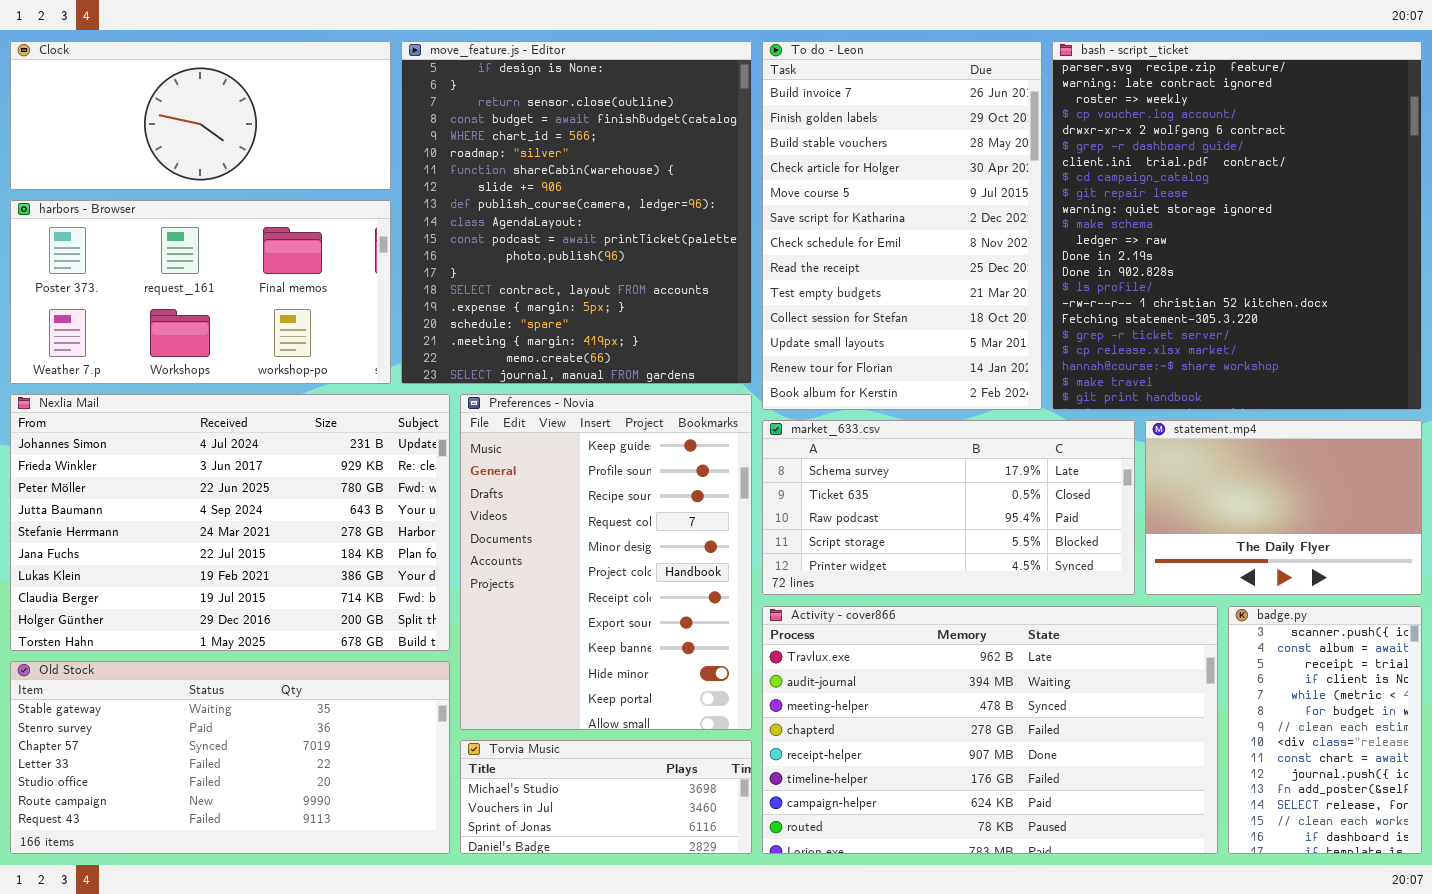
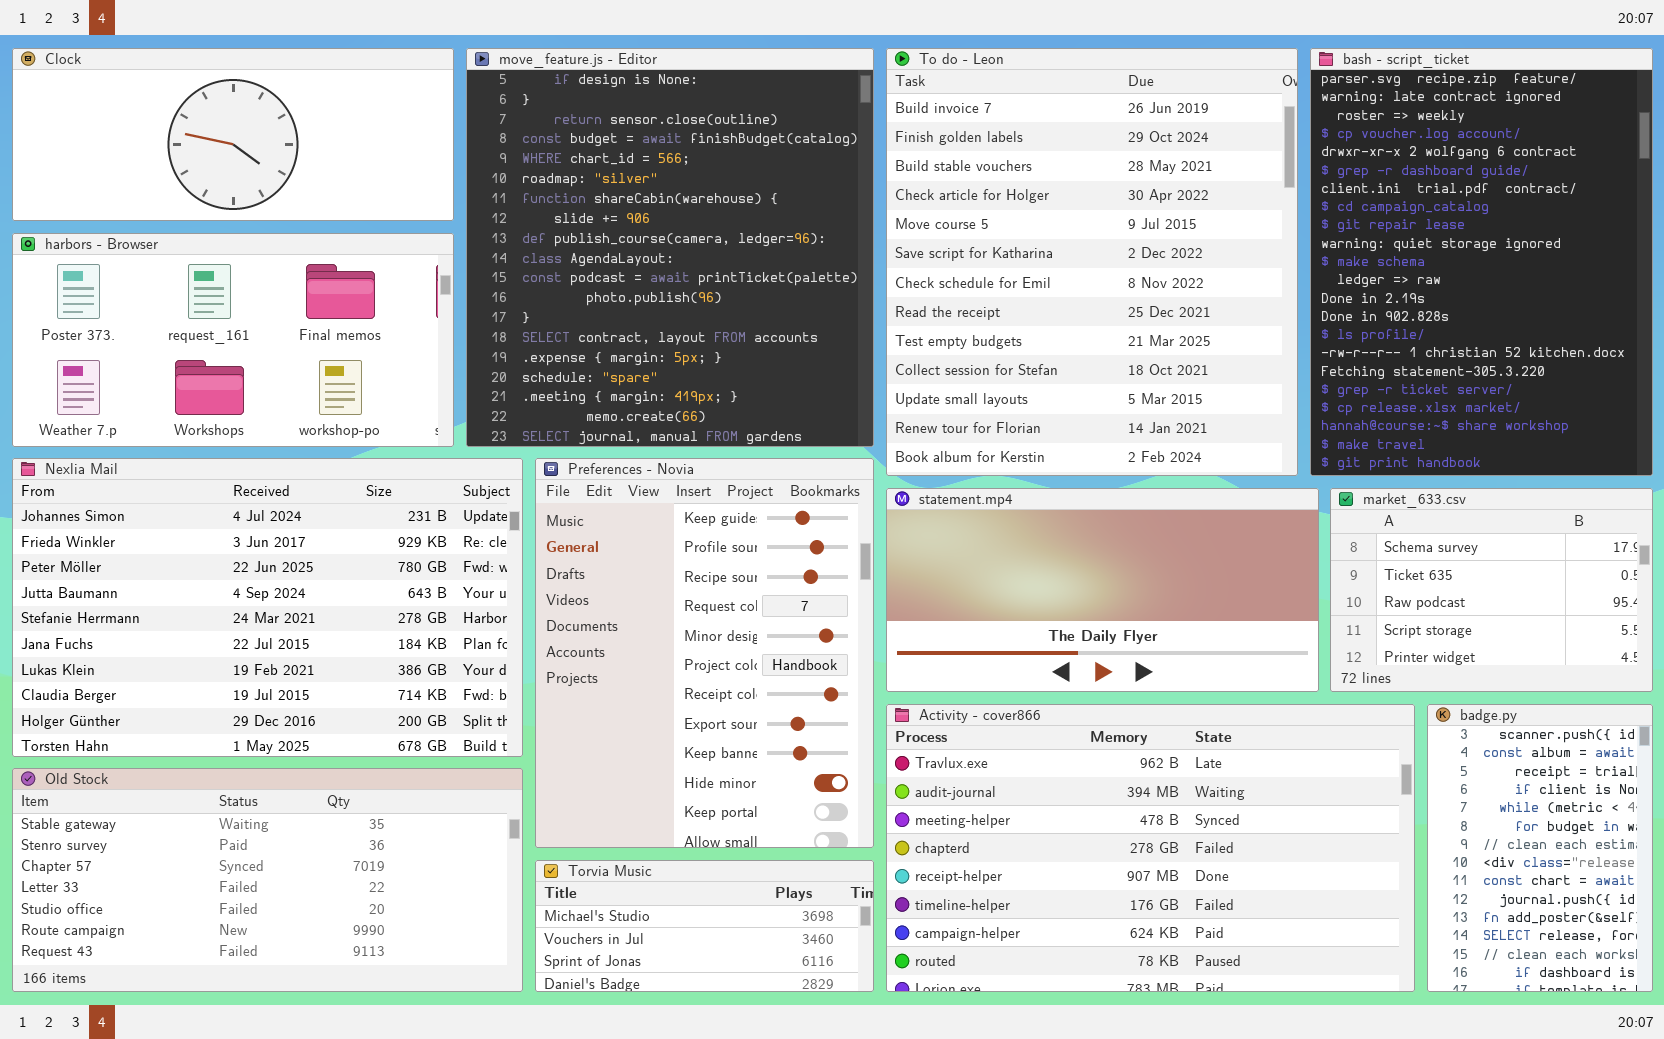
To do - Leon: [762,41,1042,410] -> [886,48,1298,476], resized
bash - script_ticket: [1052,41,1422,410] -> [1310,48,1653,476], resized
market_633.csv: [762,420,1135,595] -> [1330,488,1653,692], moved, resized
statement.mp4: [1145,420,1422,595] -> [886,488,1319,692], moved, resized

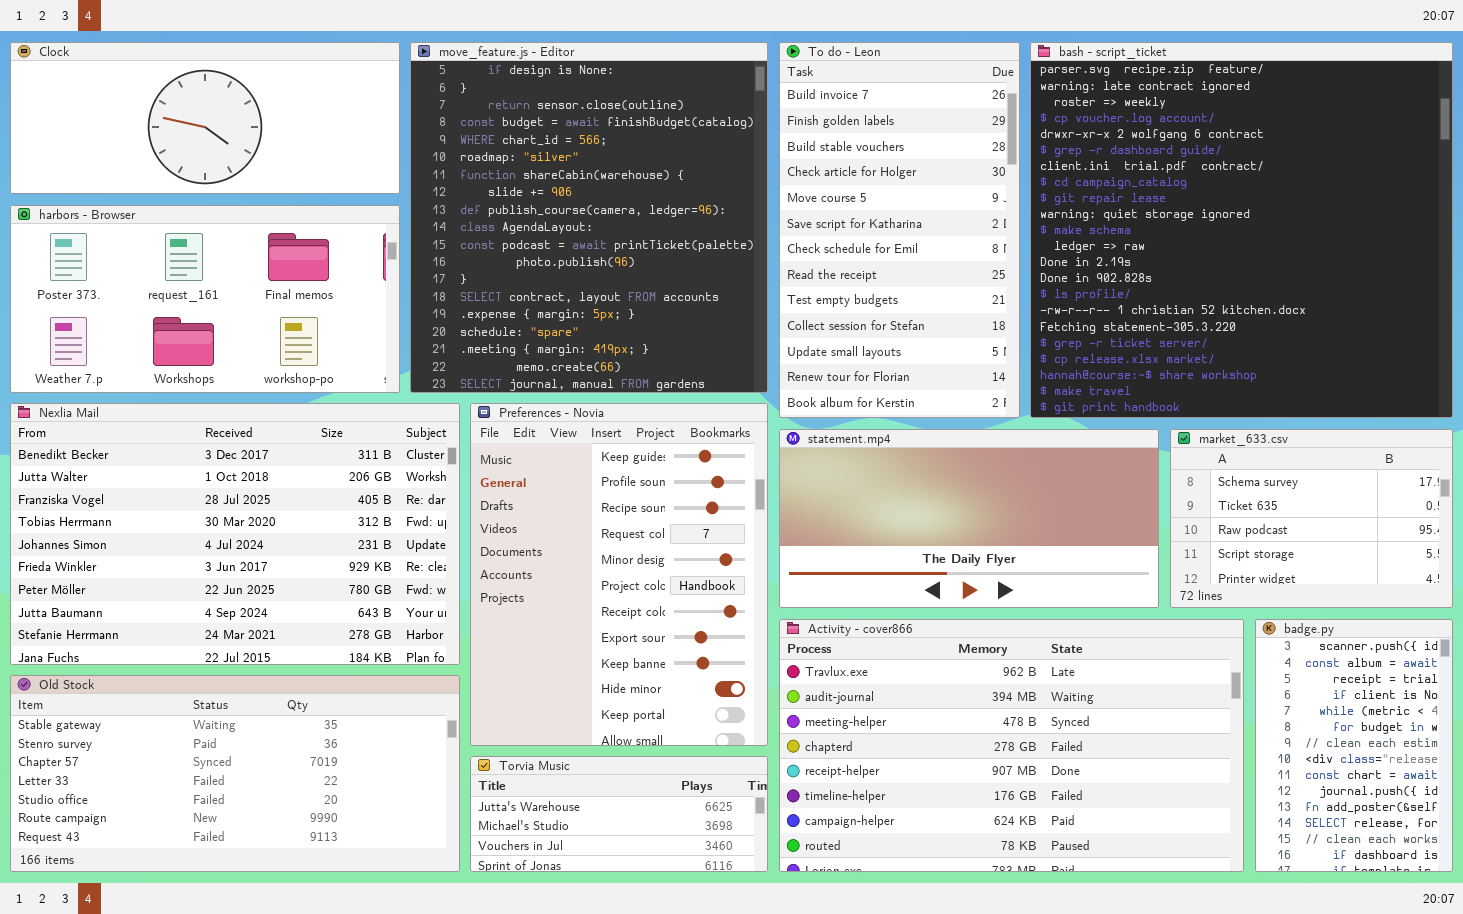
To do - Leon: [886,48,1298,476] -> [779,42,1020,418], resized
bash - script_ticket: [1310,48,1653,476] -> [1030,42,1453,418], resized
Nexlia Mail: [12,458,523,757] -> [10,403,460,665], scrolled up 4 rows
Torvia Music: [535,860,874,992] -> [470,756,768,872], scrolled up 1 row

